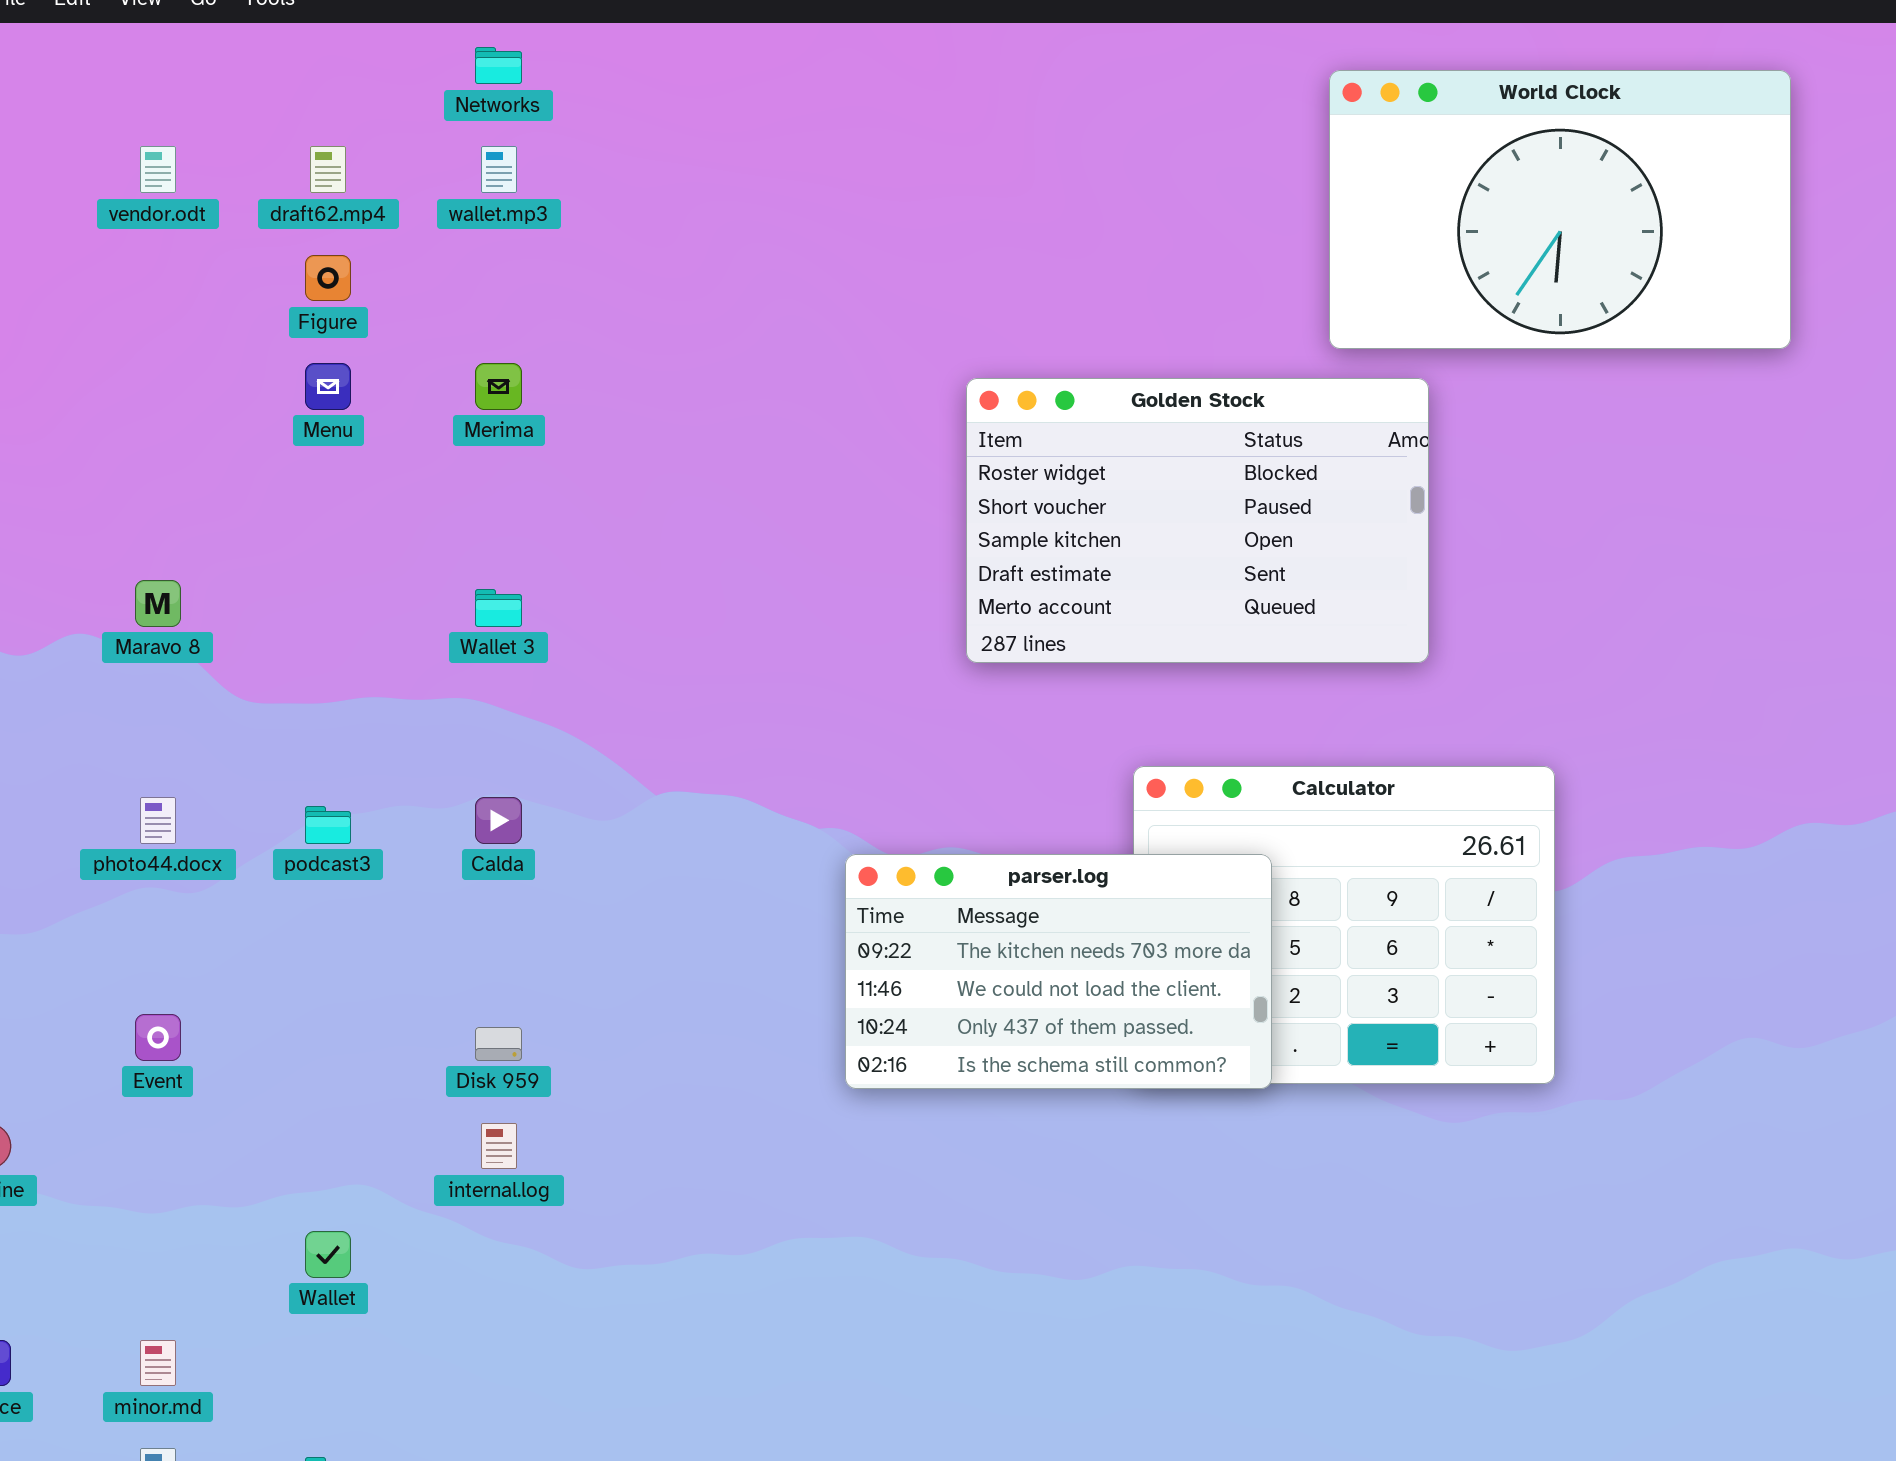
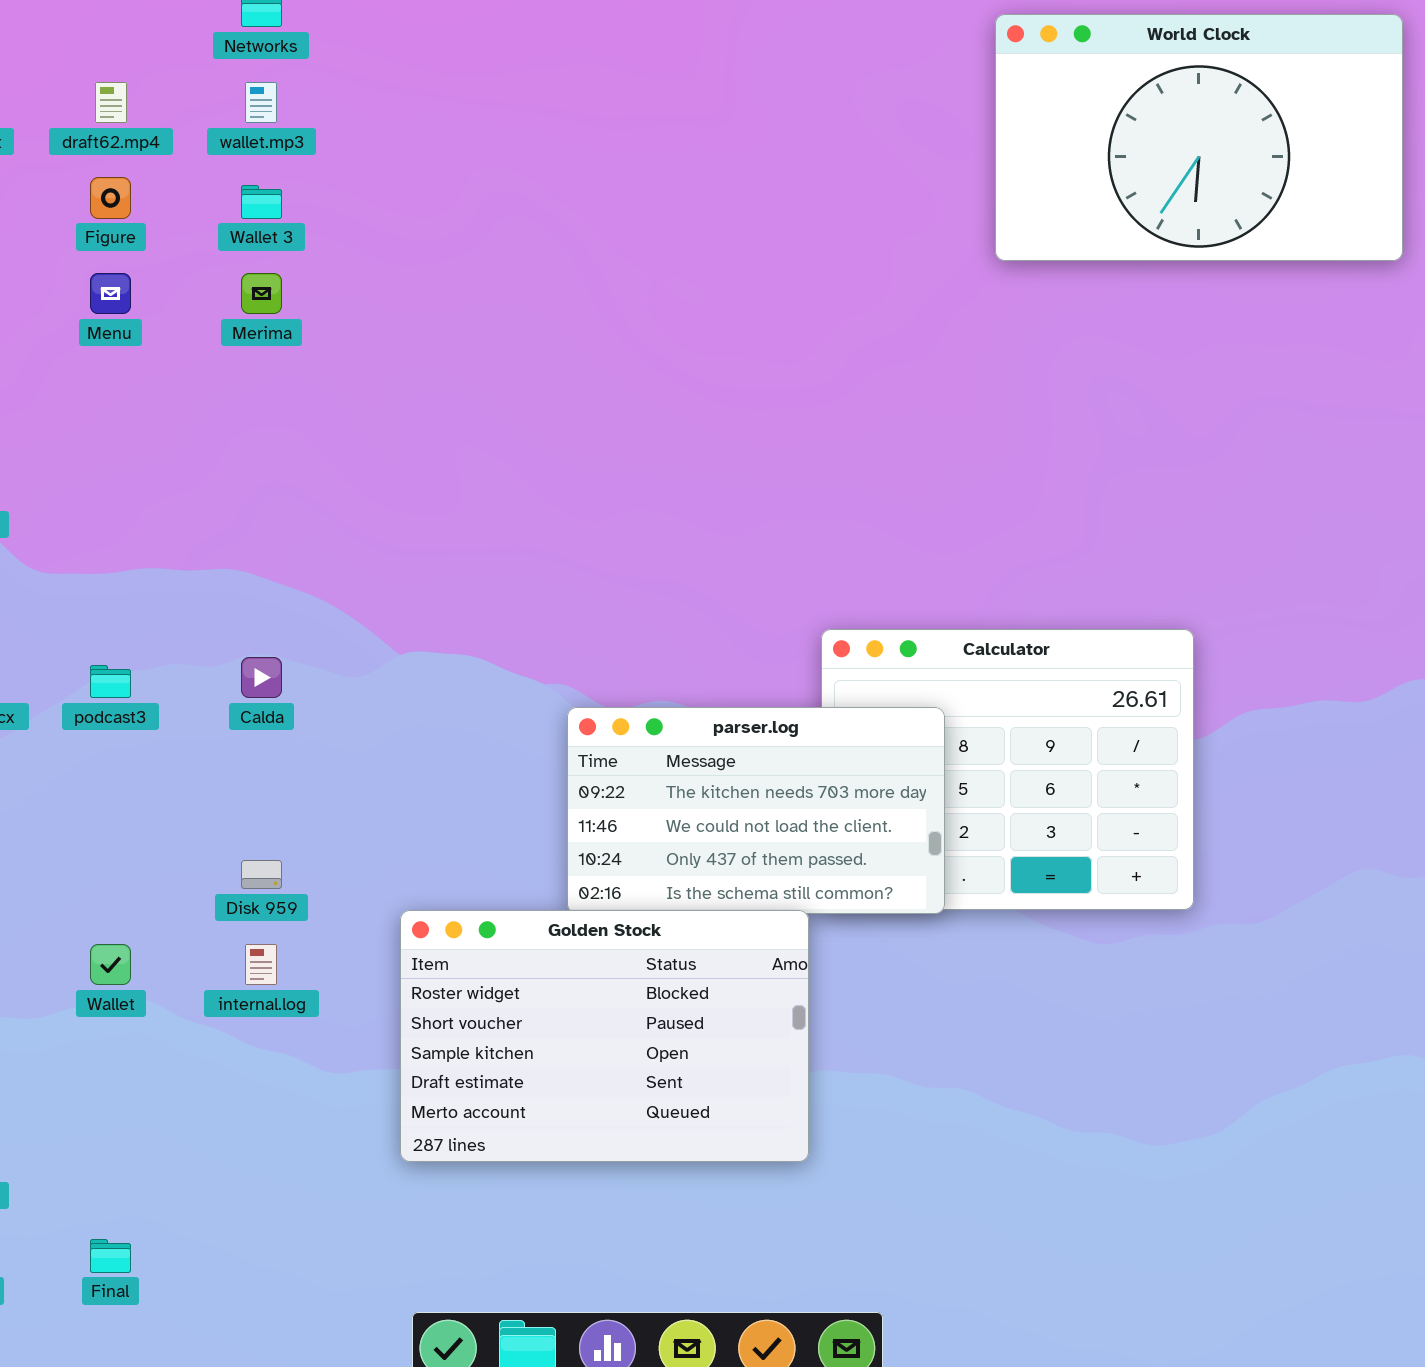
Golden Stock: [966,378,1429,663] -> [400,910,809,1162], moved
Wallet 3: [475,589,522,627] -> [241,185,282,219], moved
Wallet: [305,1231,351,1278] -> [90,944,131,985], moved

